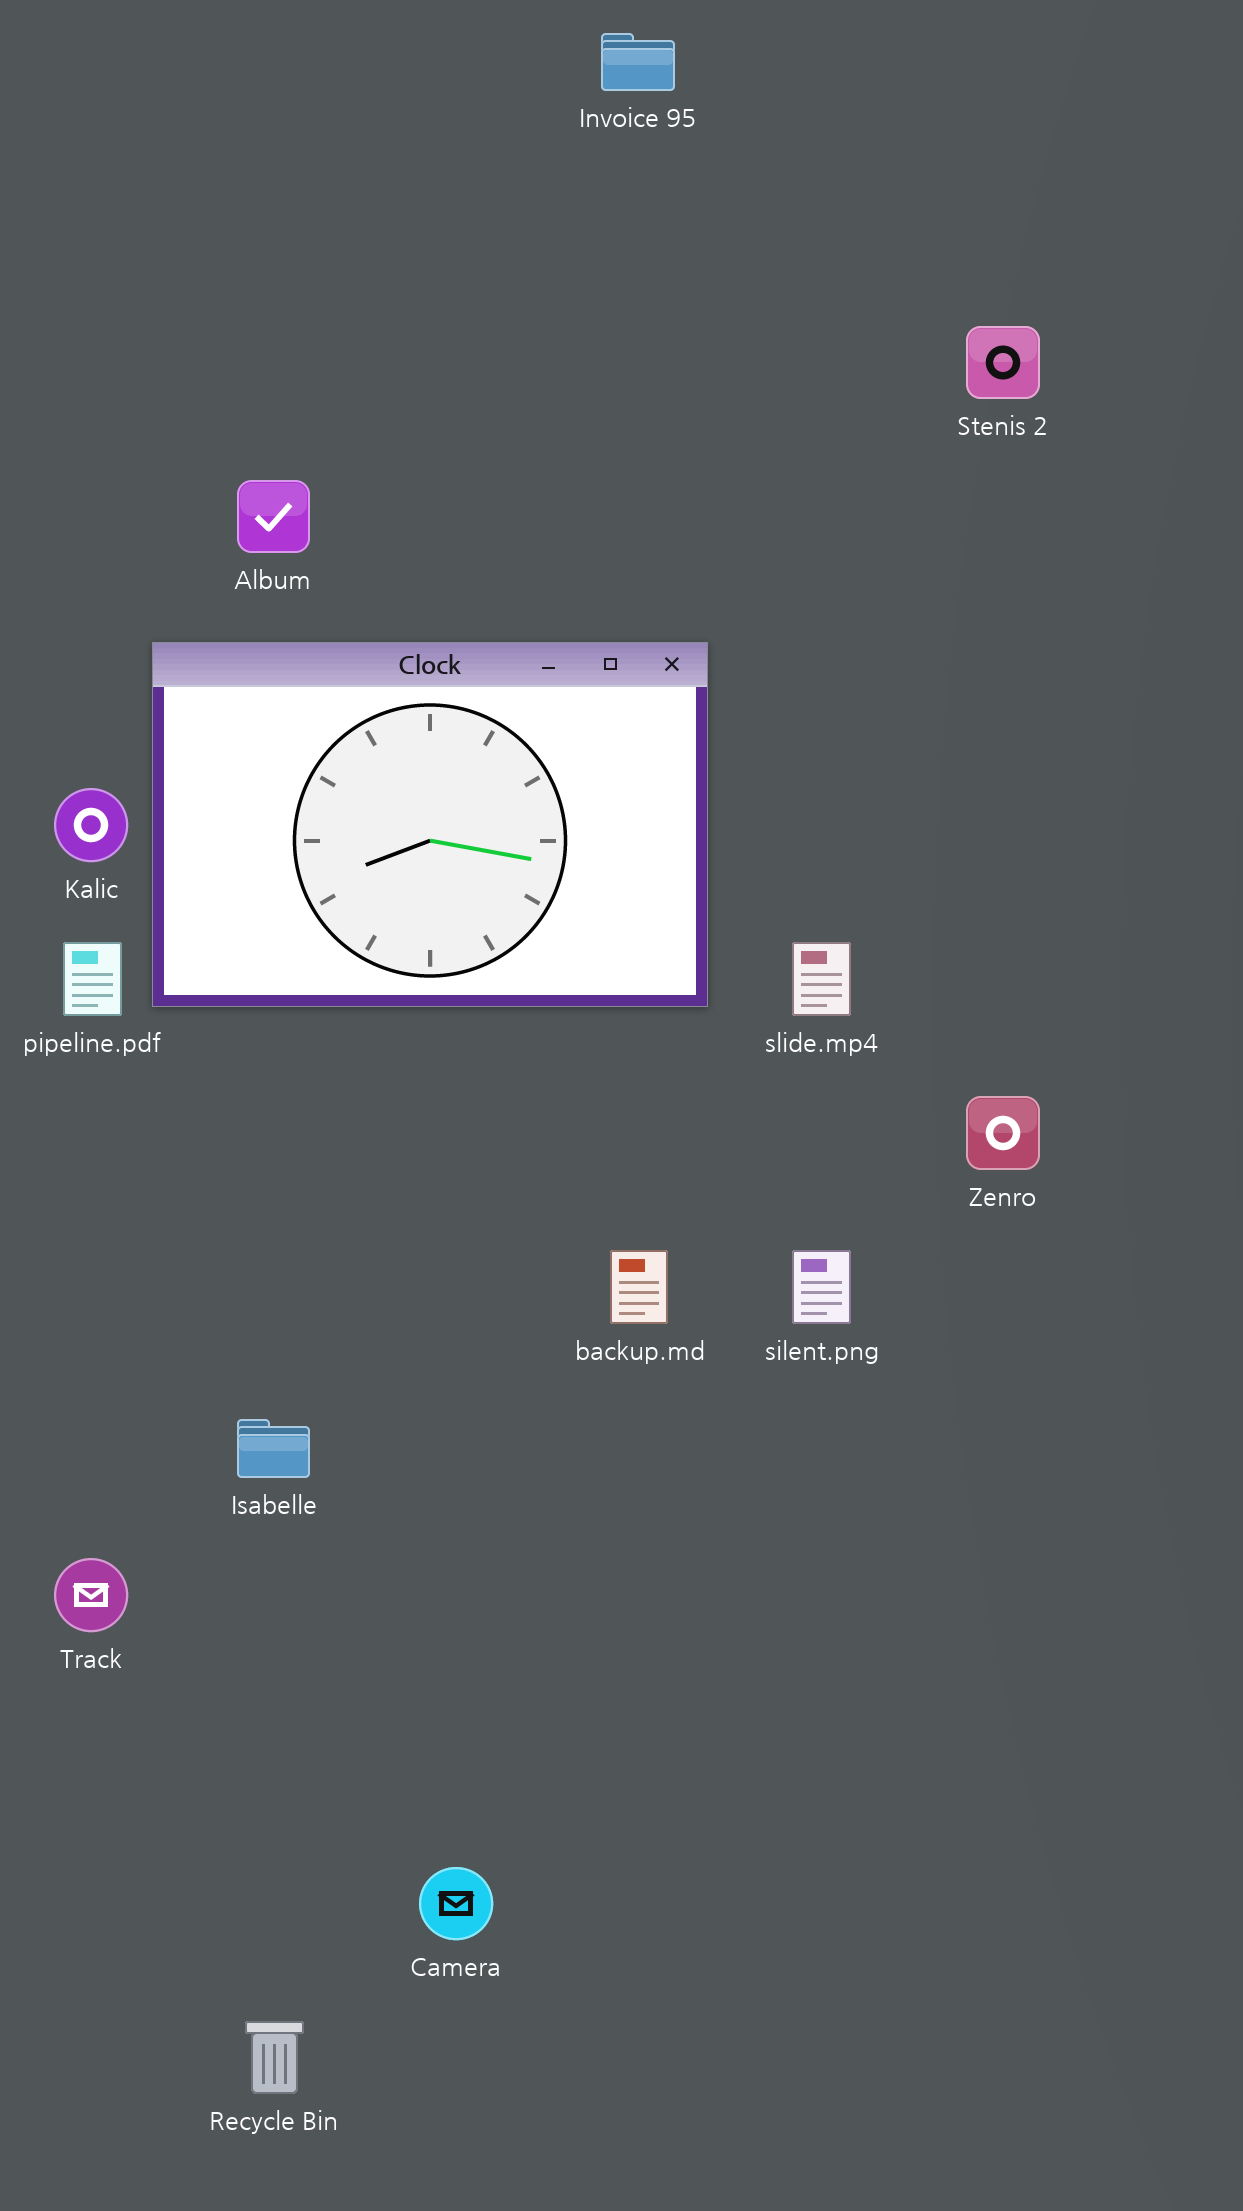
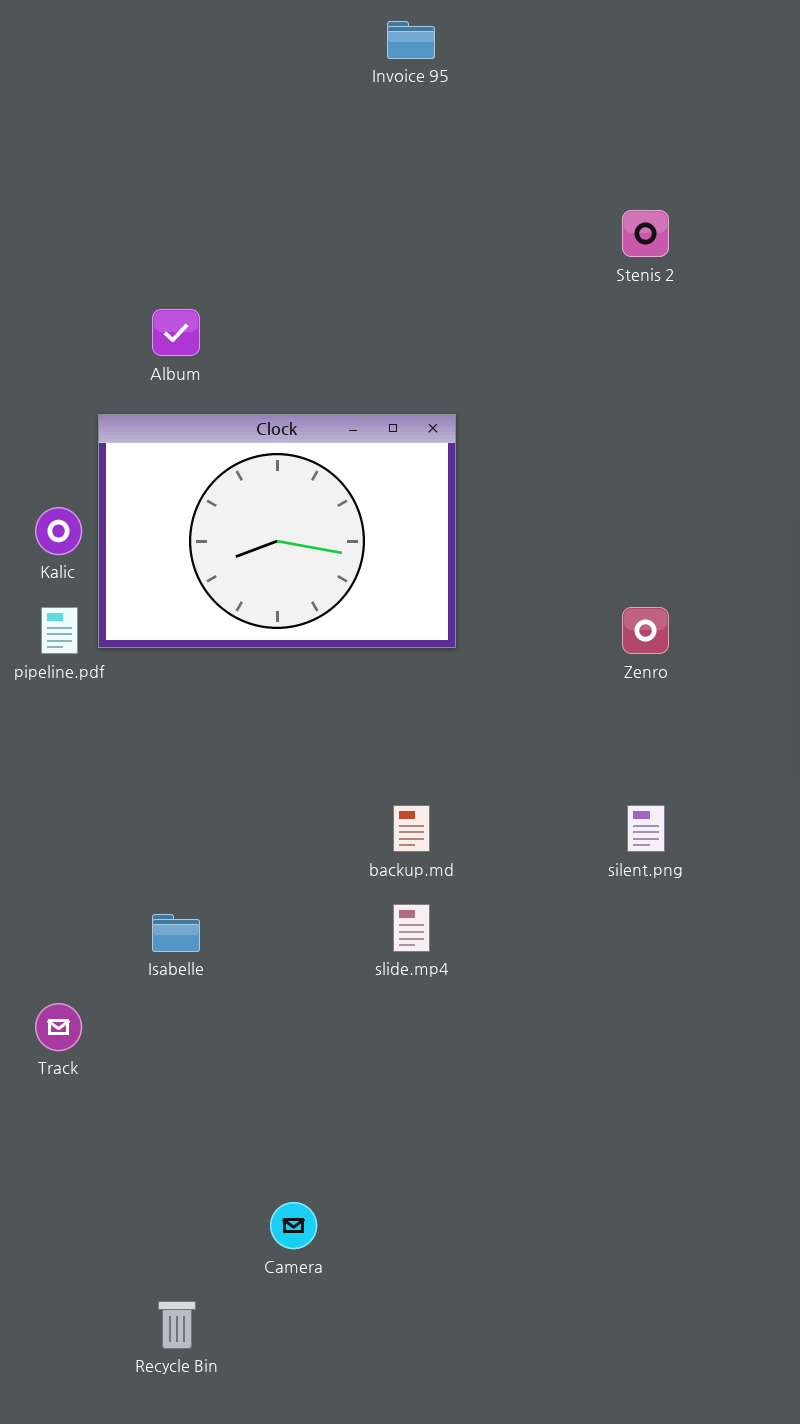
slide.mp4: [792,942,851,1016] -> [393,904,430,952], moved
Zenro: [966,1096,1040,1170] -> [622,607,669,654], moved
silent.png: [792,1250,851,1324] -> [627,805,665,852], moved

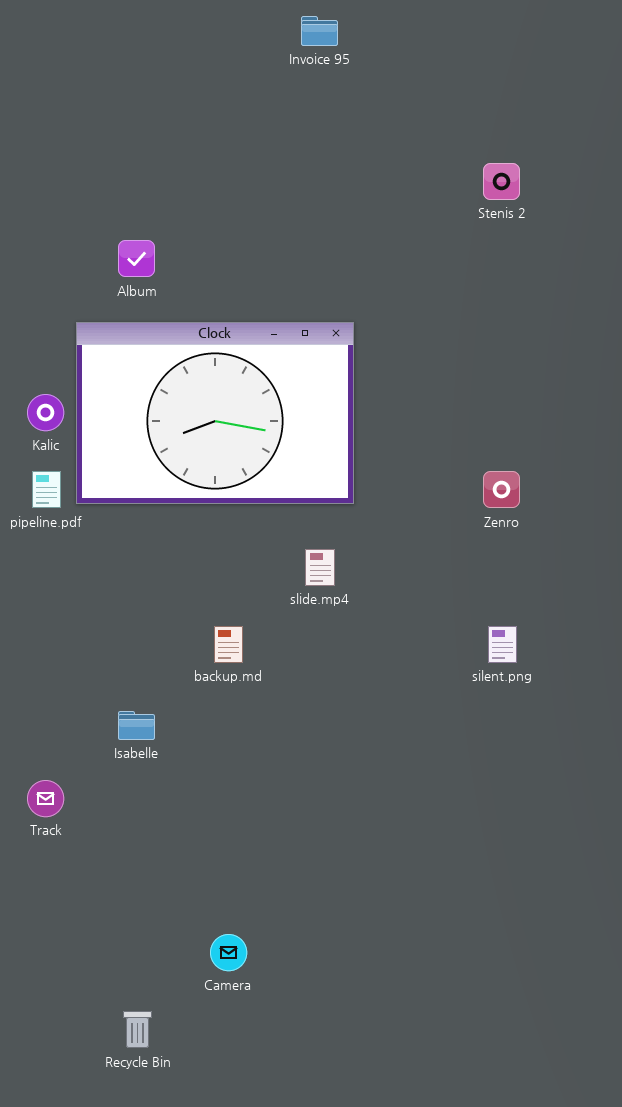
backup.md: [393,805,430,852] -> [214,626,243,663], moved
slide.mp4: [393,904,430,952] -> [305,549,335,586], moved

